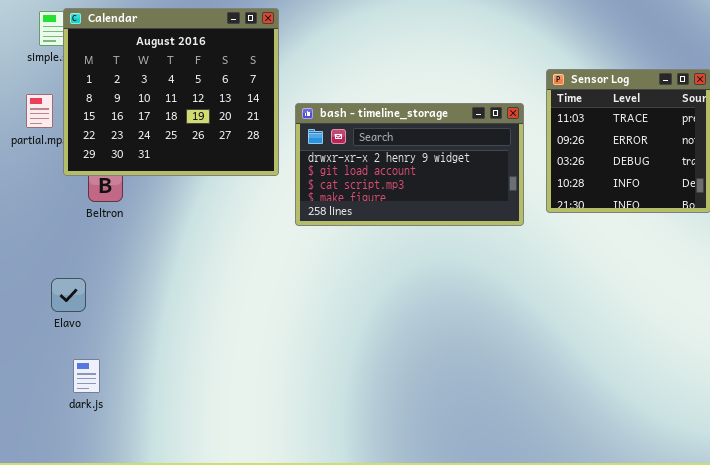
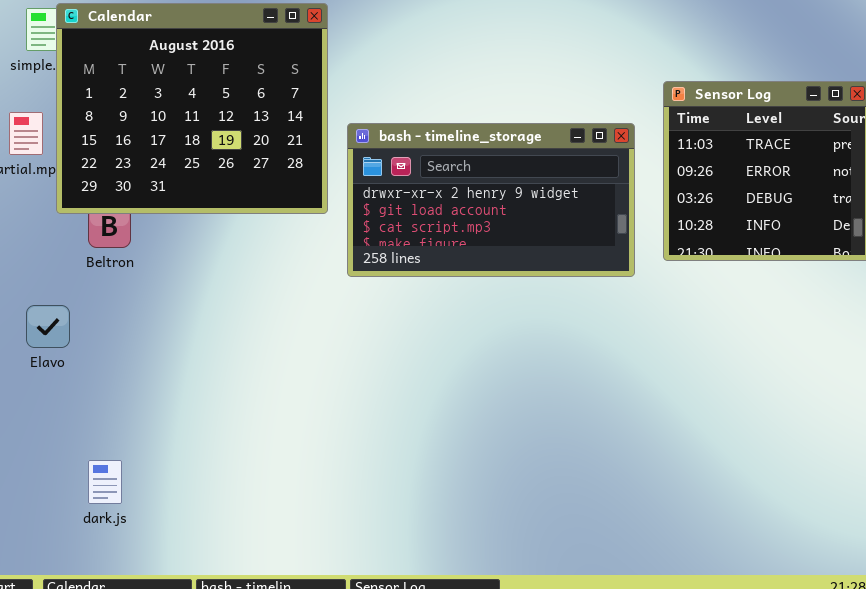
Elavo: [51,278,86,312] -> [26,305,70,348], moved
dark.js: [73,359,100,393] -> [88,460,122,504], moved

